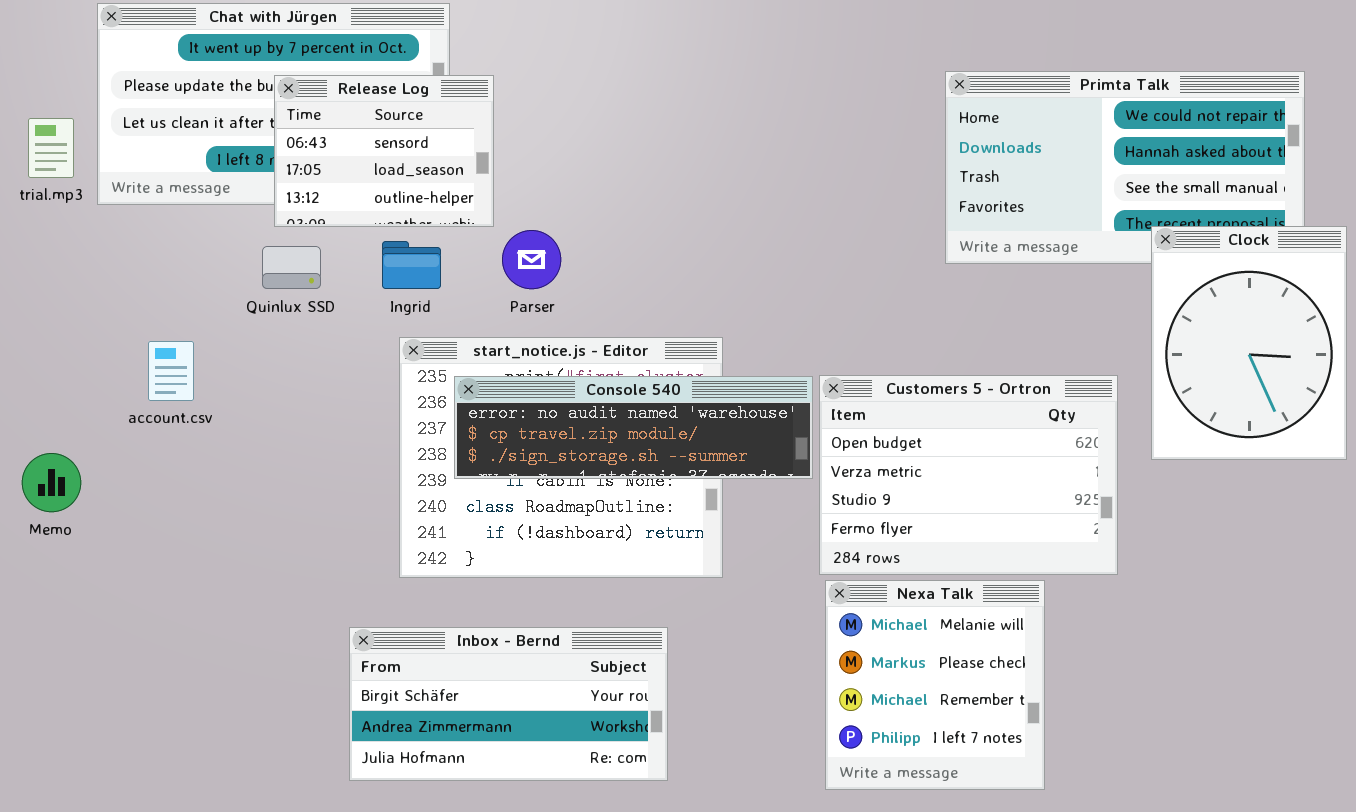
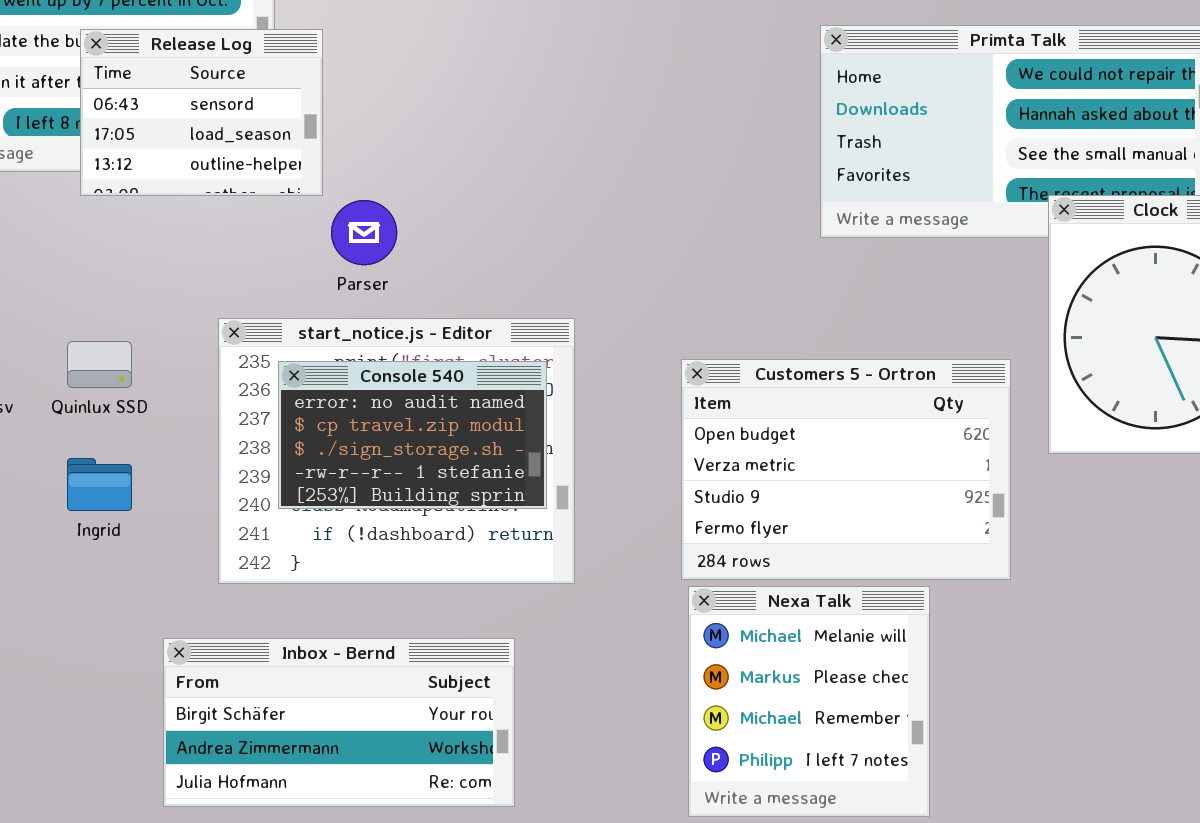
Ingrid: [382,241,441,289] -> [67,458,132,511], moved
Quinlux SSD: [262,246,321,289] -> [67,341,132,388], moved
Console 540: [454,376,813,479] -> [278,361,547,509], resized

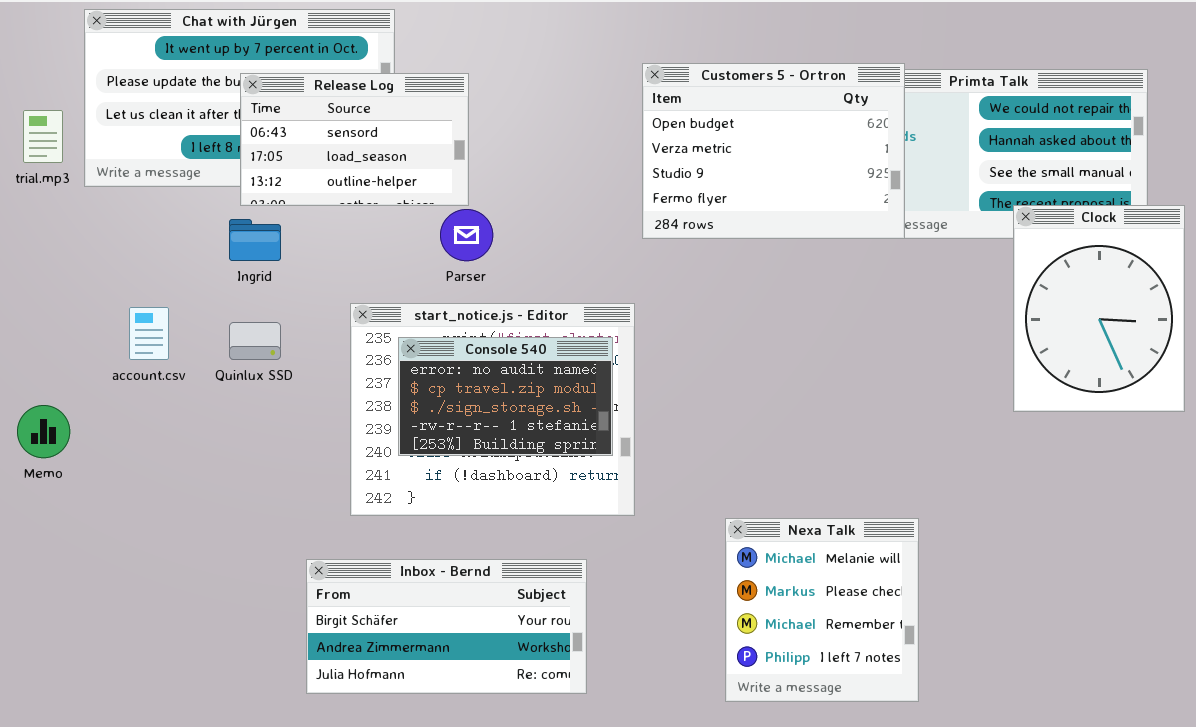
Release Log: [80,29,323,196] -> [240,73,469,206], resized
Customers 5 - Ortron: [681,359,1011,580] -> [642,63,905,239], moved
Ingrid: [67,458,132,511] -> [229,219,281,261], moved

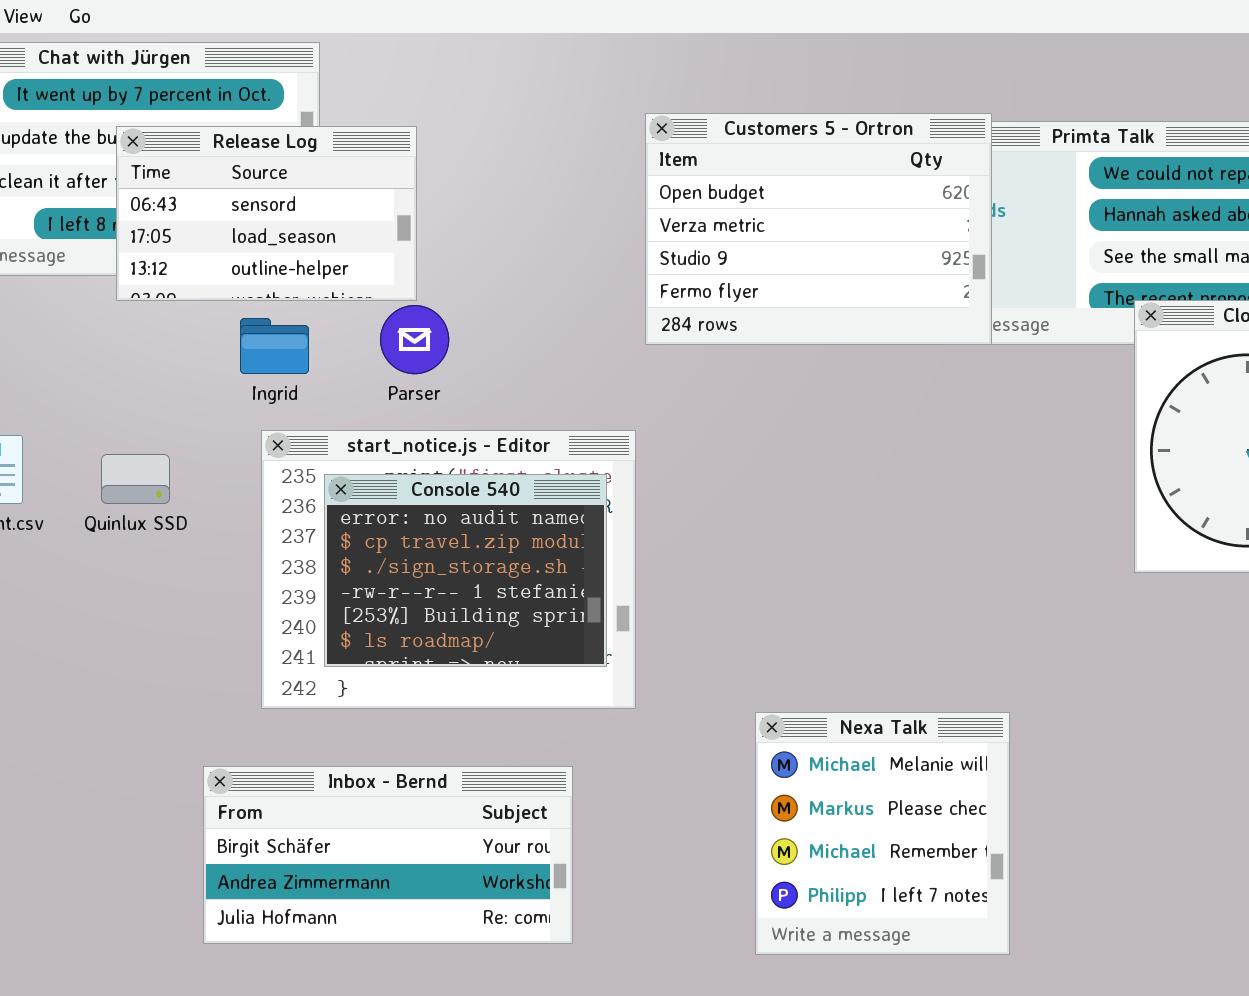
Ingrid: [229,219,281,261] -> [240,318,309,374], moved
Console 540: [398,337,613,456] -> [324,474,607,667], resized

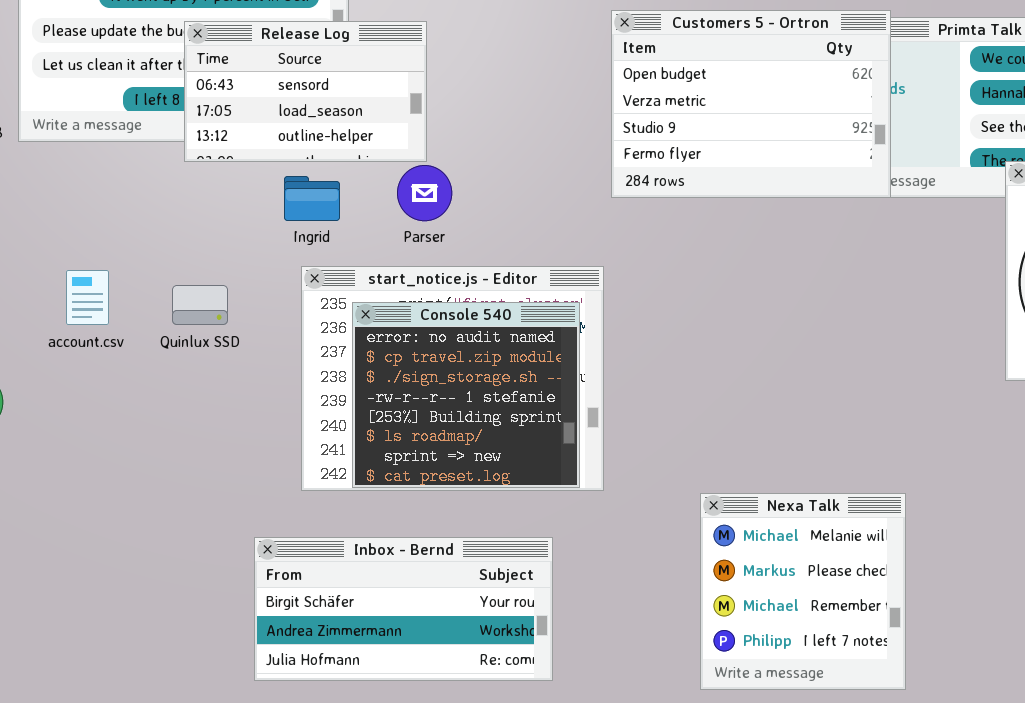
Console 540: [324,474,607,667] -> [352,302,580,488], resized

